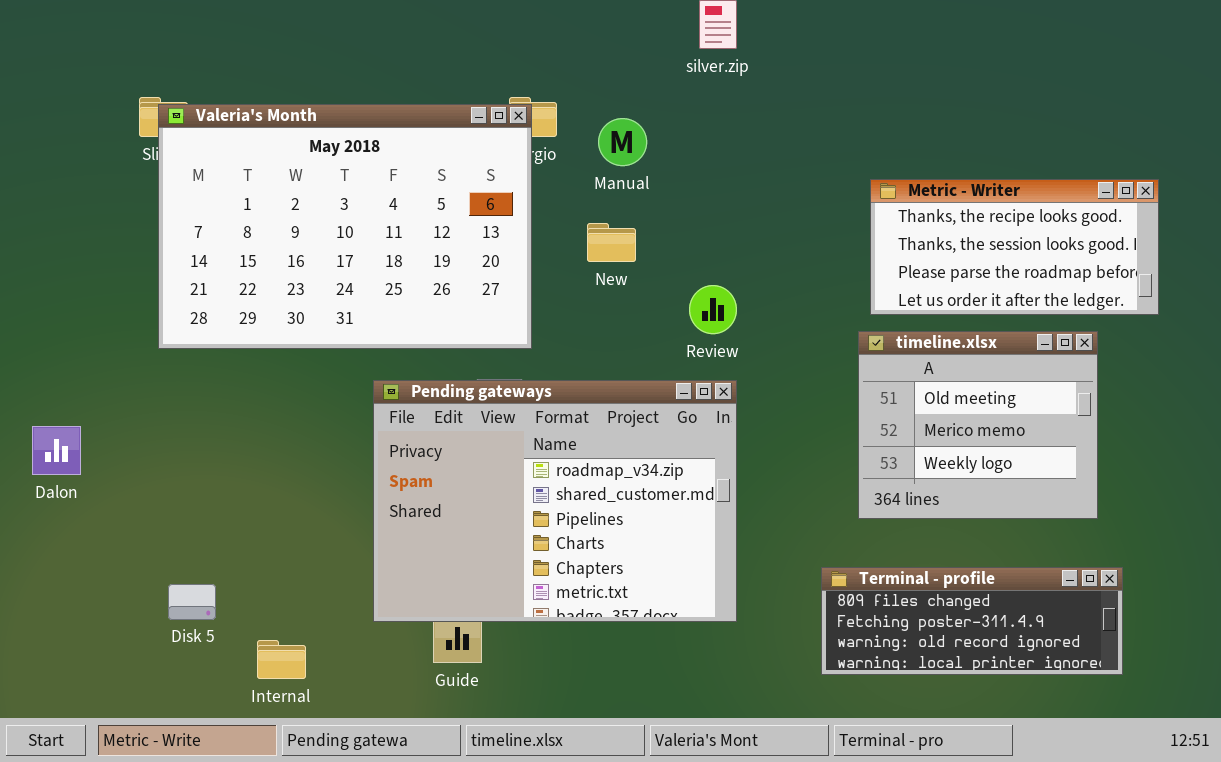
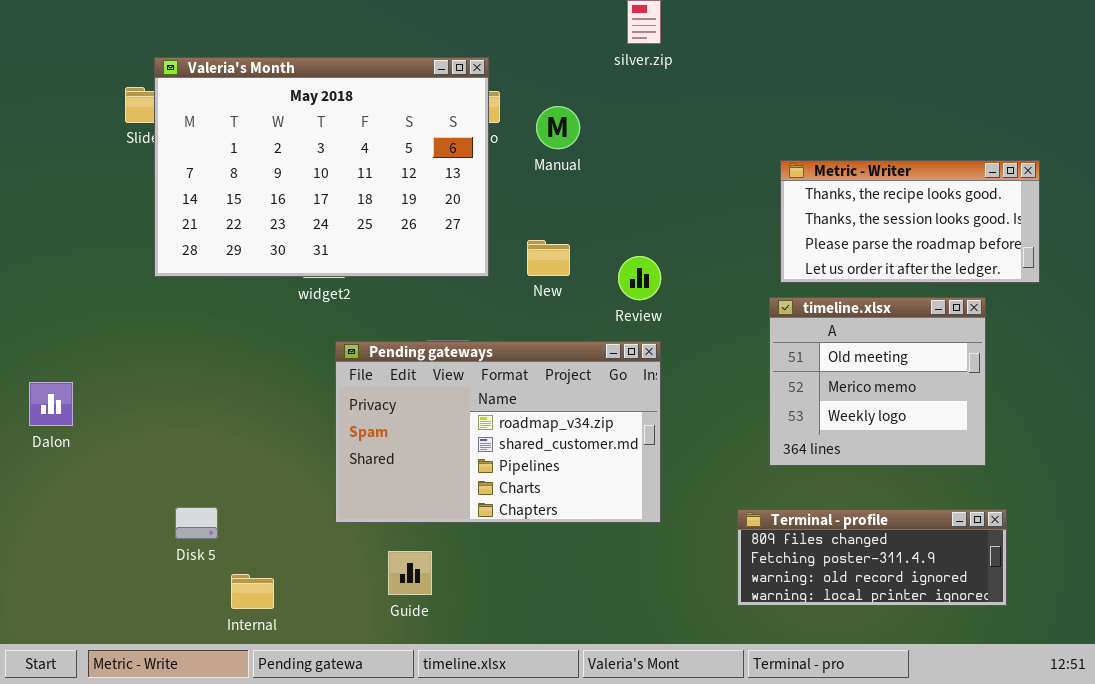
Valeria's Month: [158,104,532,349] -> [154,57,489,277], moved
New: [587,223,636,262] -> [527,240,570,276], moved
Pending gateways: [373,380,737,622] -> [335,341,661,523], resized
Disk 5: [168,584,216,620] -> [175,507,218,539], moved

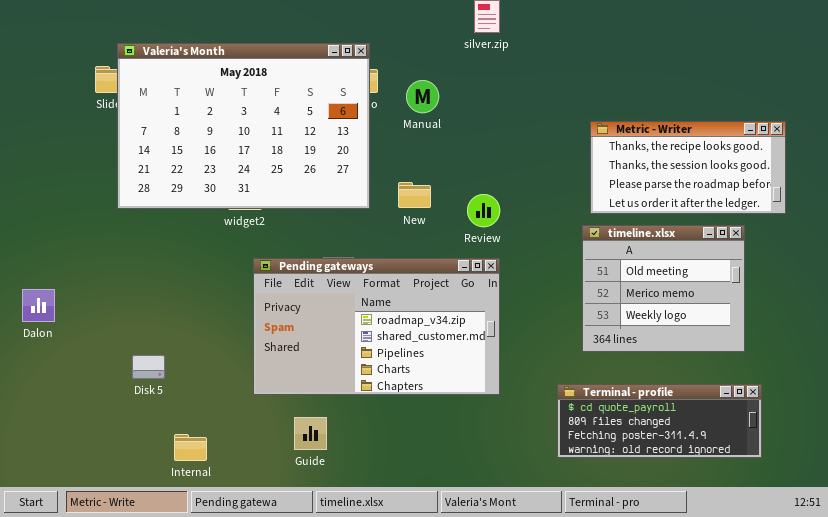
Disk 5: [175,507,218,539] -> [132,355,165,379], moved
Terminal - profile: [737,509,1007,606] -> [557,384,762,458], scrolled up 1 row

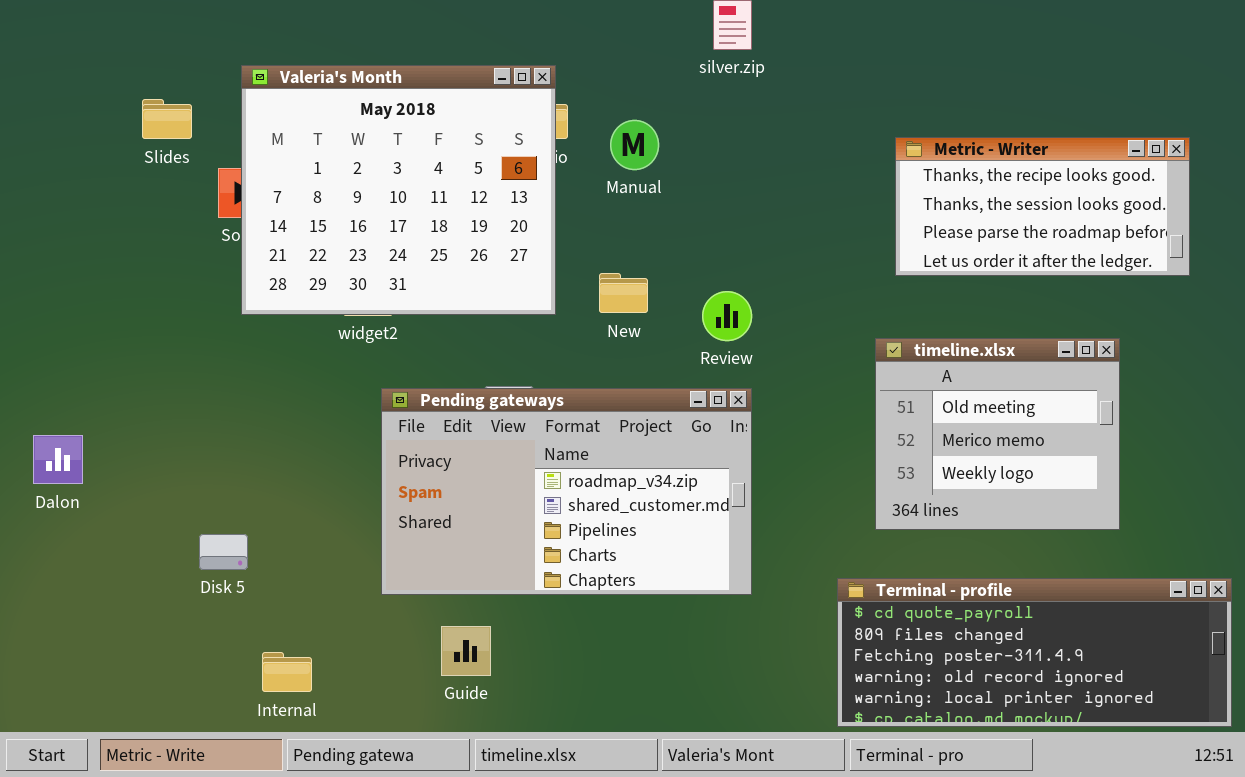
Valeria's Month: [117,43,370,209] -> [241,65,556,315], resized
Metric - Writer: [590,121,786,214] -> [895,137,1190,276], moved
Terminal - profile: [557,384,762,458] -> [837,578,1232,727], resized

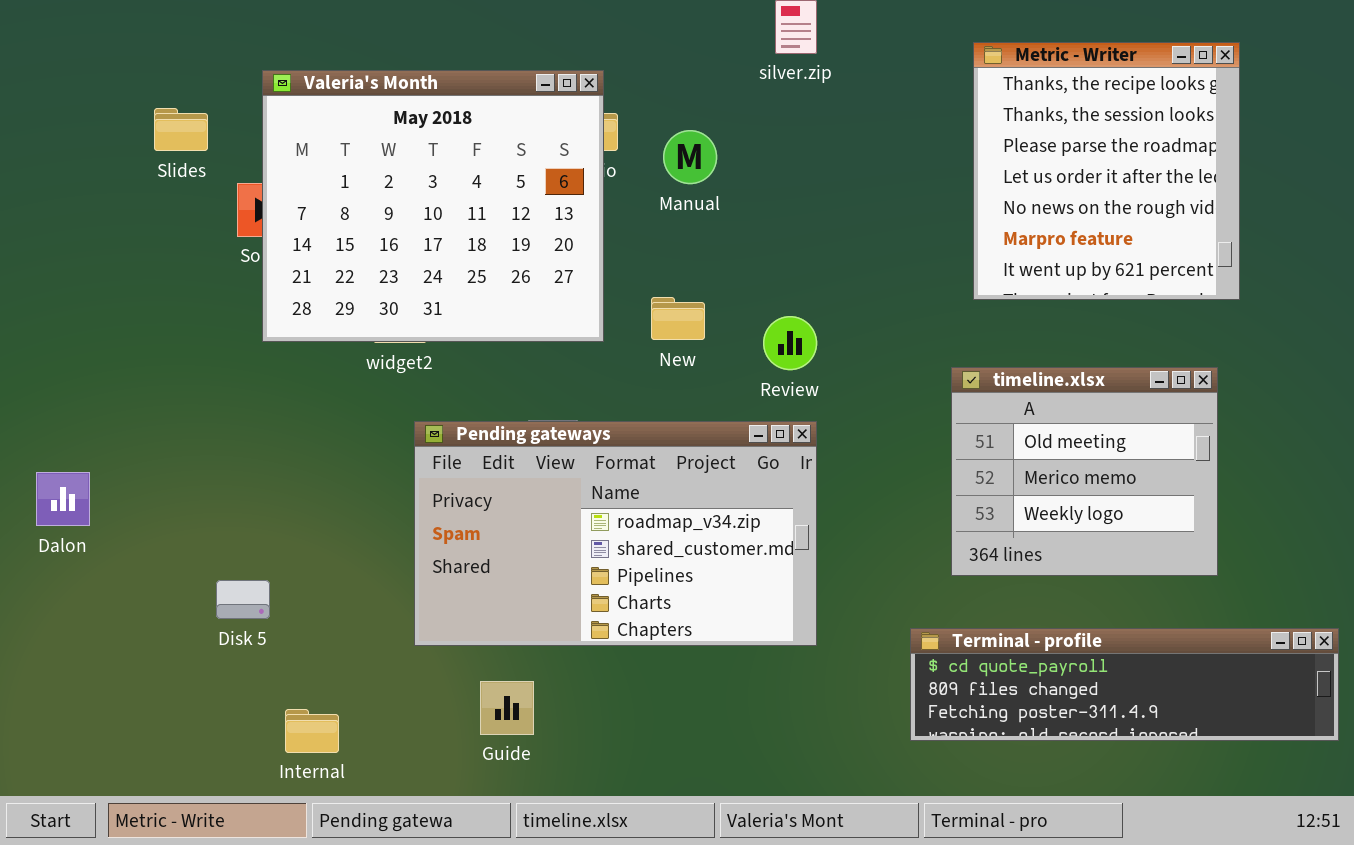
Metric - Writer: [895,137,1190,276] -> [973,42,1240,300], resized
Terminal - profile: [837,578,1232,727] -> [910,628,1339,741], resized

